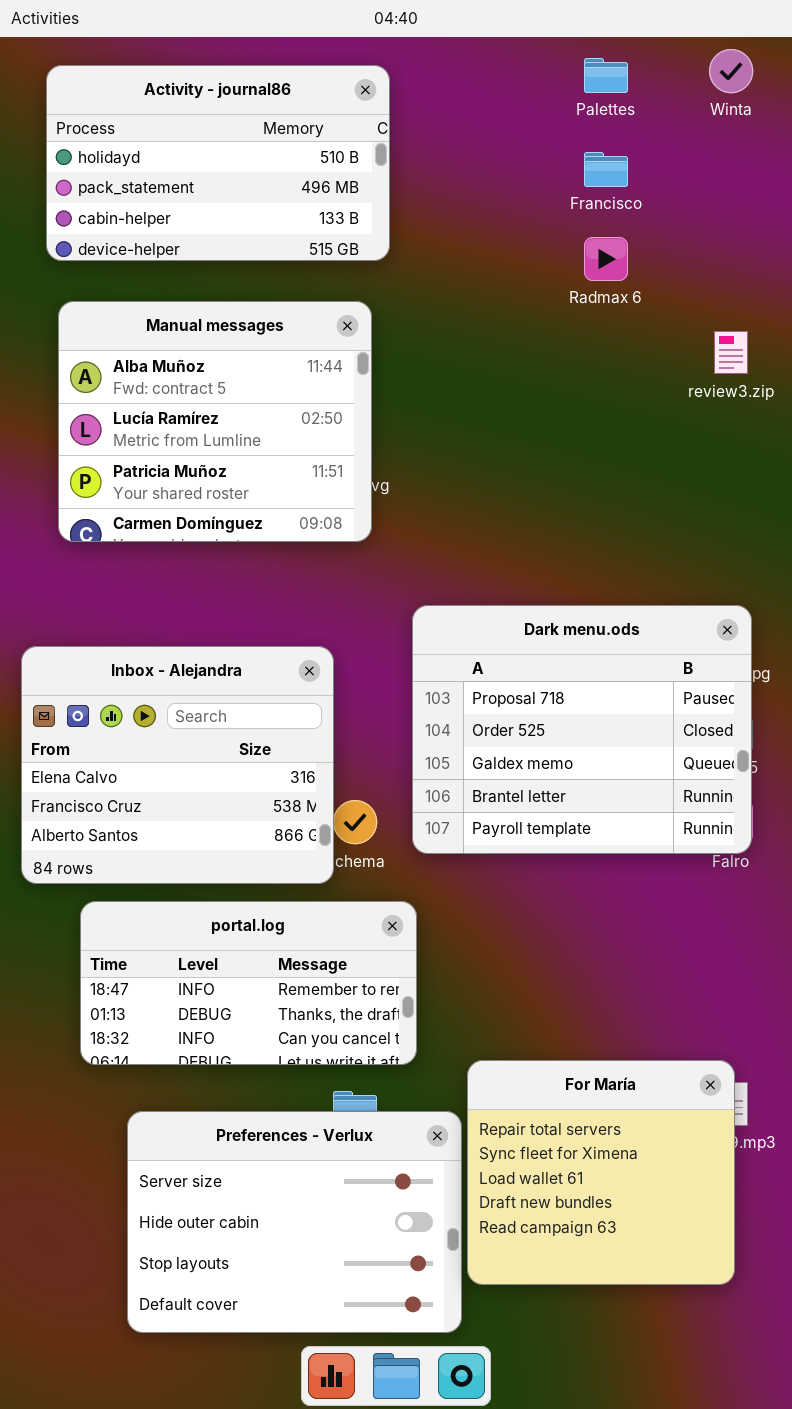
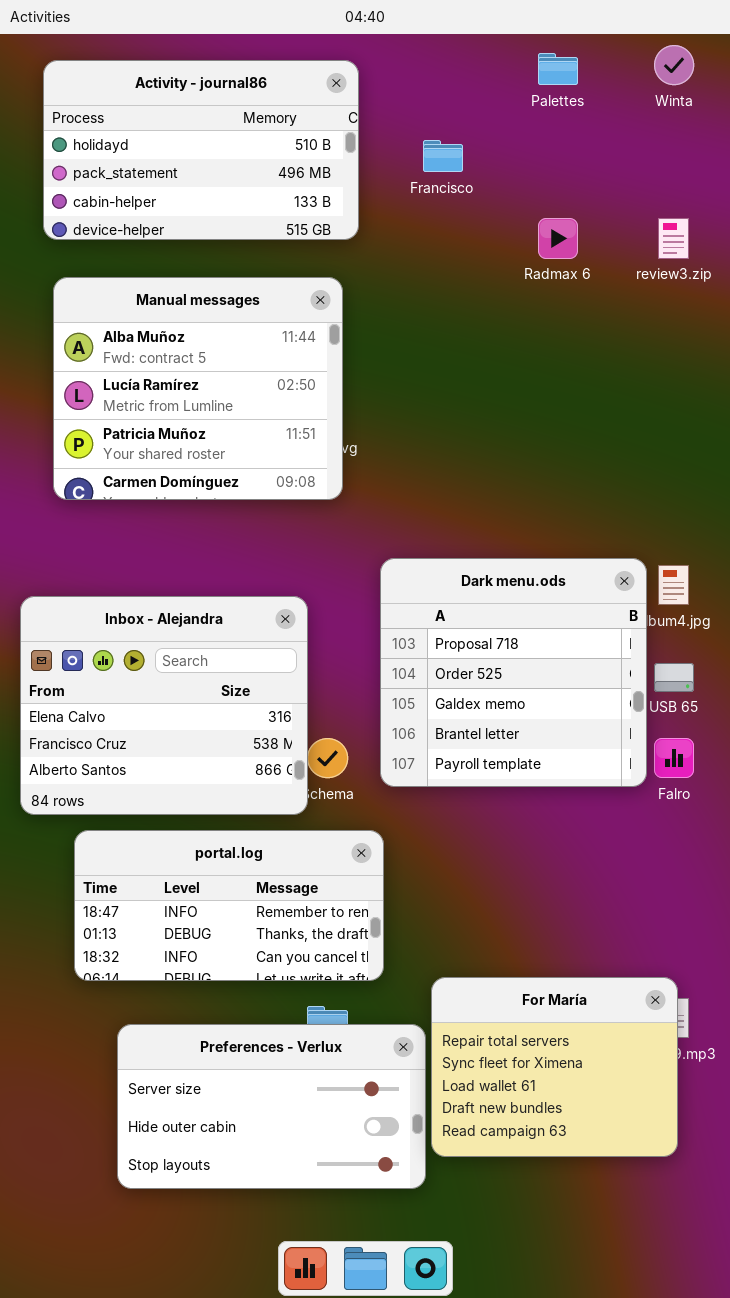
Francisco: [584,152,628,187] -> [423,140,463,172], moved
review3.zip: [714,331,748,374] -> [658,218,689,259], moved
Dark menu.ods: [412,605,752,854] -> [380,558,647,787], resized
For María: [467,1060,735,1285] -> [431,977,678,1157], resized
Preferences - Verlux: [127,1111,462,1333] -> [117,1024,426,1189], resized

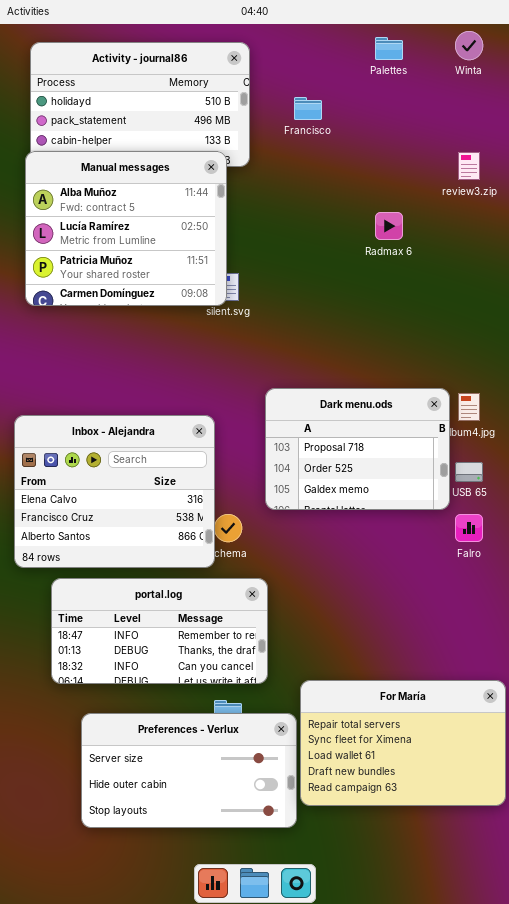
Radmax 6: [538,218,578,259] -> [375,212,403,240], moved
Manual messages: [53,277,343,500] -> [25,151,227,306], moved
Dark menu.ods: [380,558,647,787] -> [265,388,450,510], resized
For María: [431,977,678,1157] -> [300,680,506,806], resized

